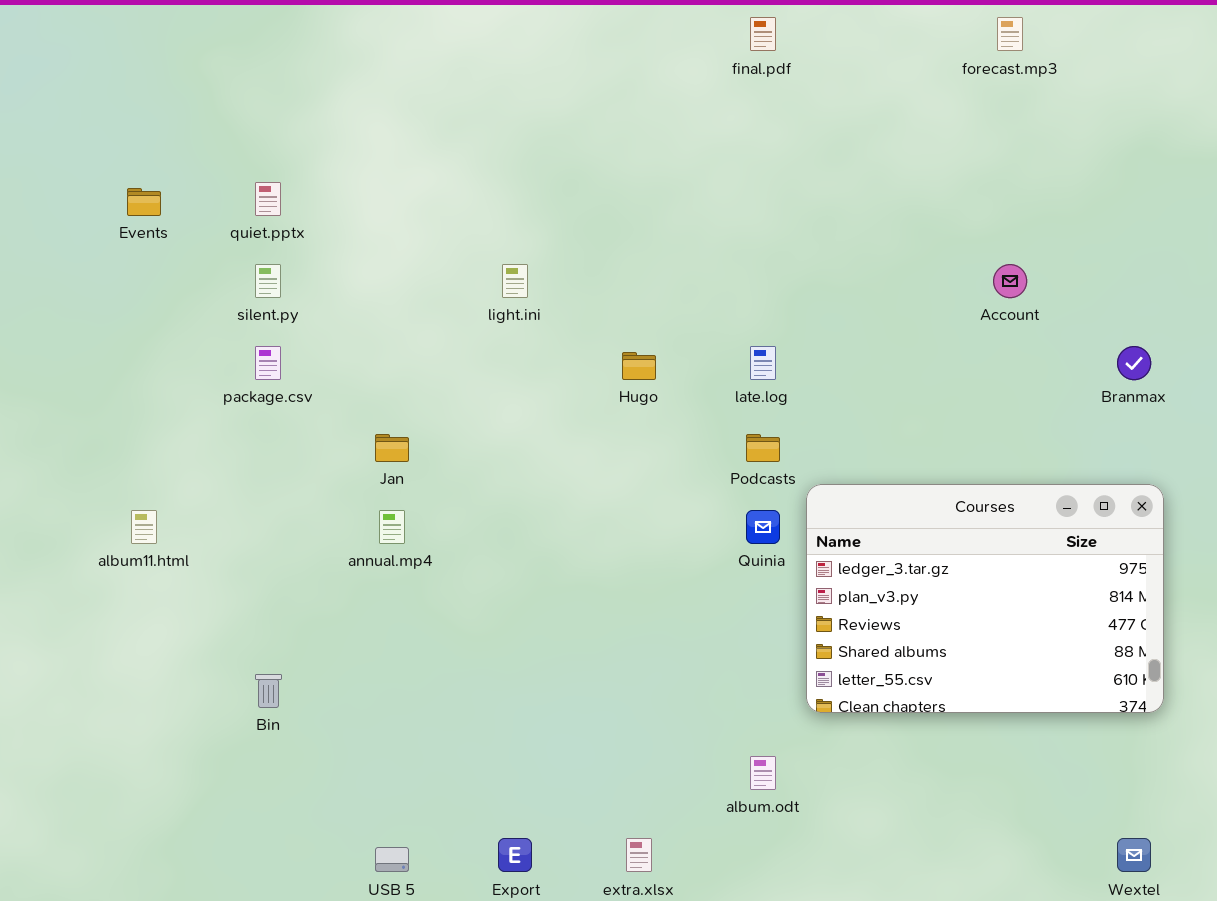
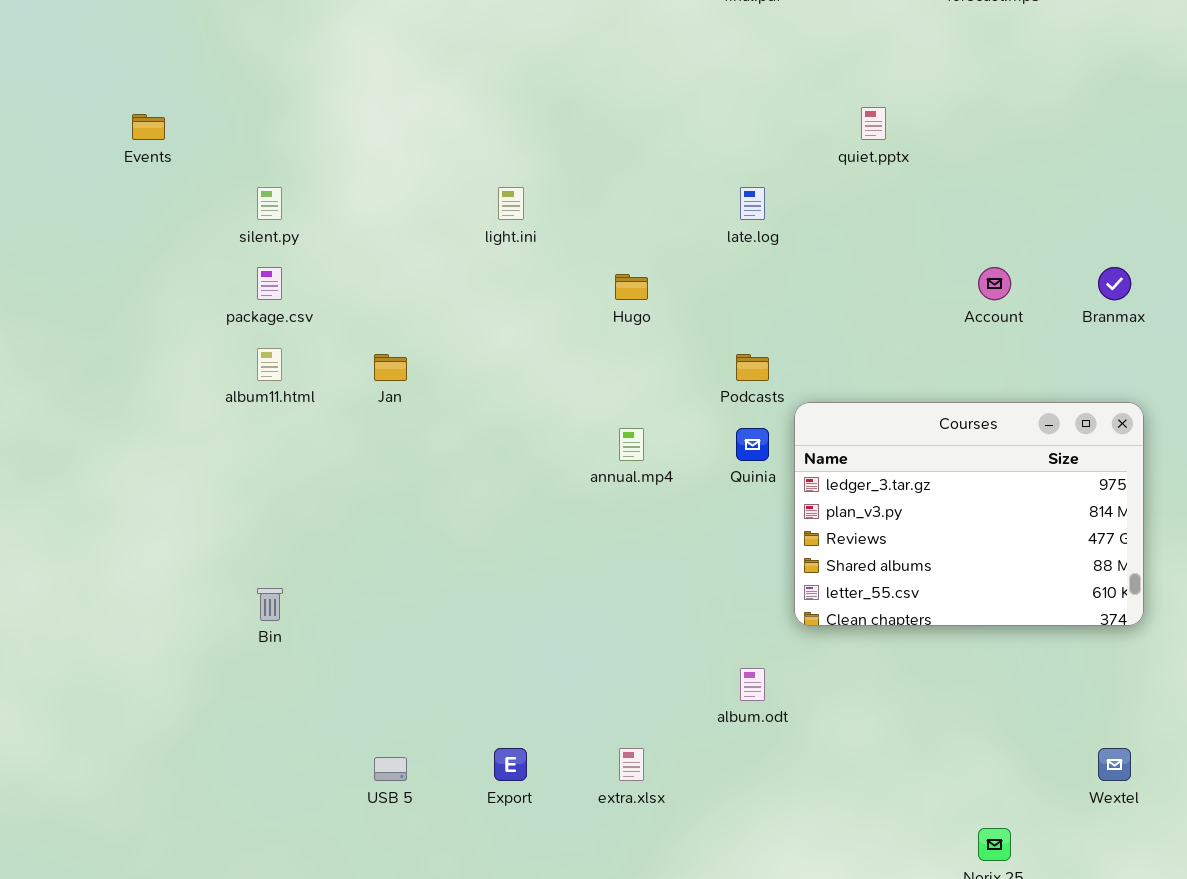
quiet.pptx: [255,182,281,216] -> [861,107,886,140], moved
Account: [993,264,1027,298] -> [978,267,1011,300], moved
late.log: [750,346,776,380] -> [740,187,765,220], moved
album11.html: [131,510,157,544] -> [257,348,282,381], moved
annual.mp4: [379,510,405,544] -> [619,428,644,461], moved

